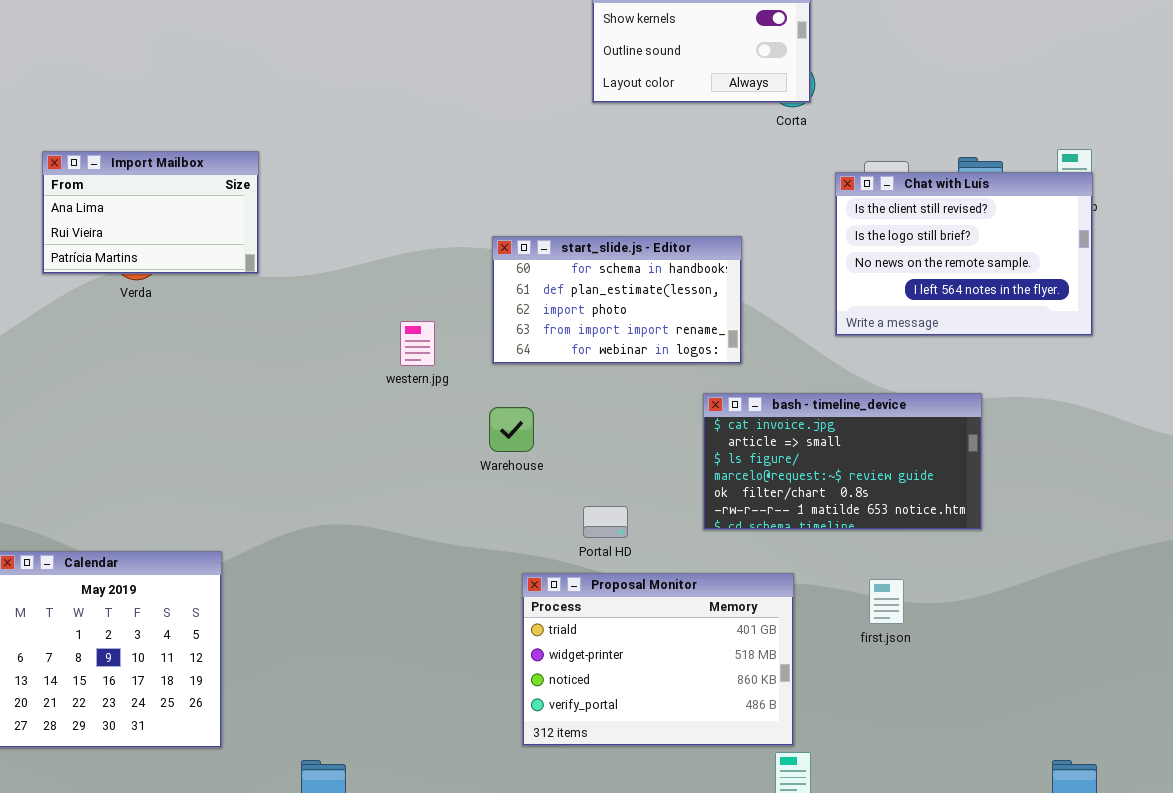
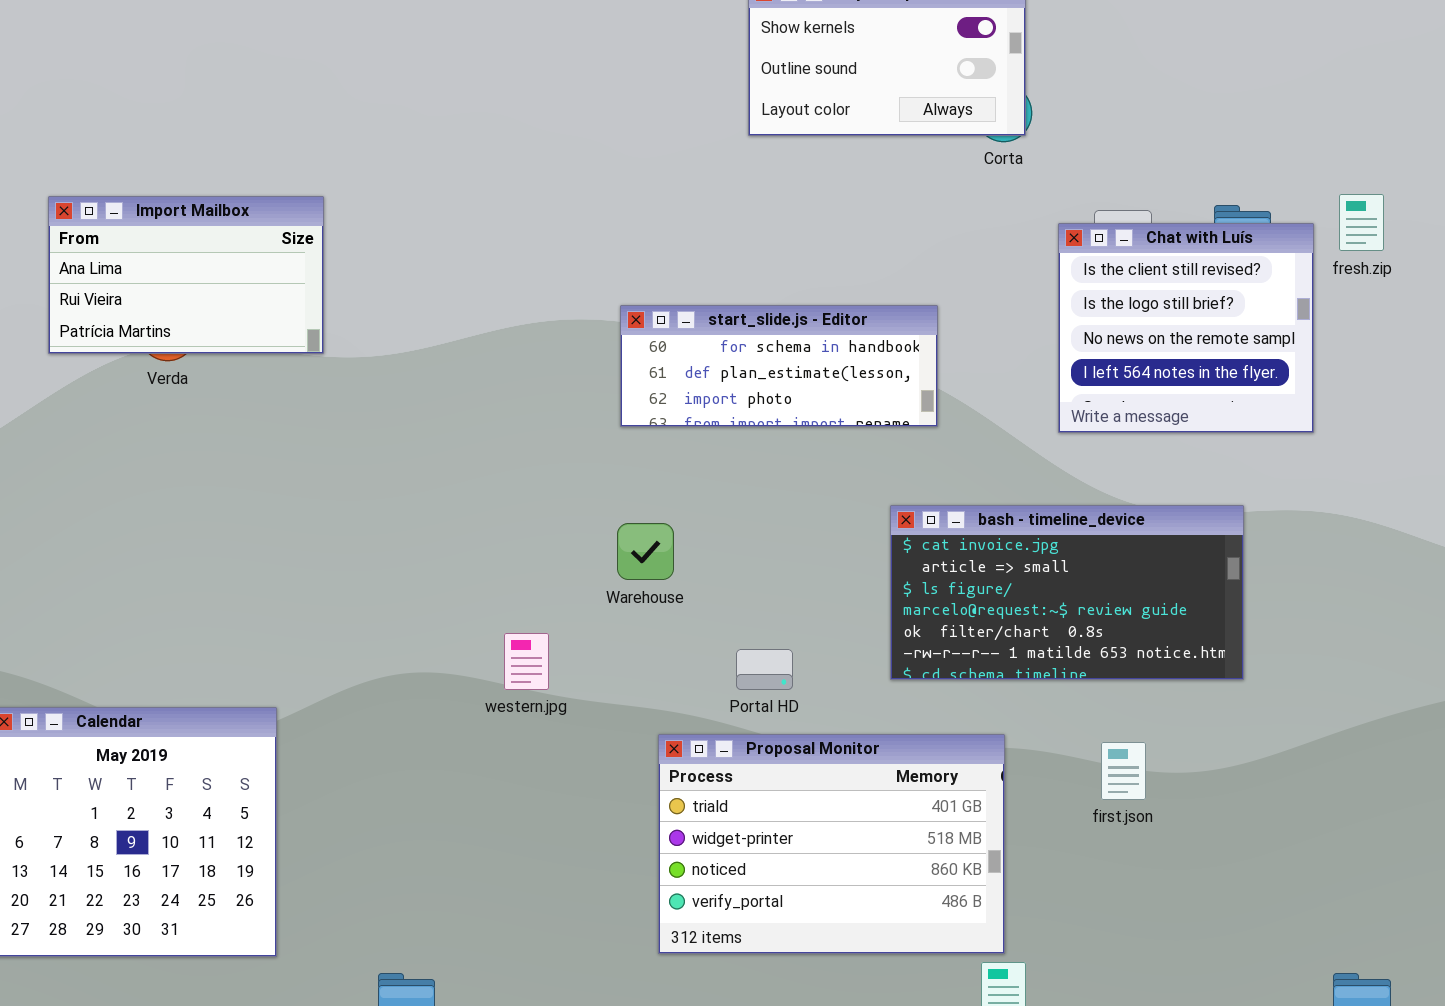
Chat with Luís: [835,172,1093,336] -> [1058,223,1314,433], resized
start_slide.js - Editor: [492,236,742,364] -> [620,305,938,427], resized
western.jpg: [400,321,435,366] -> [504,633,549,690], moved

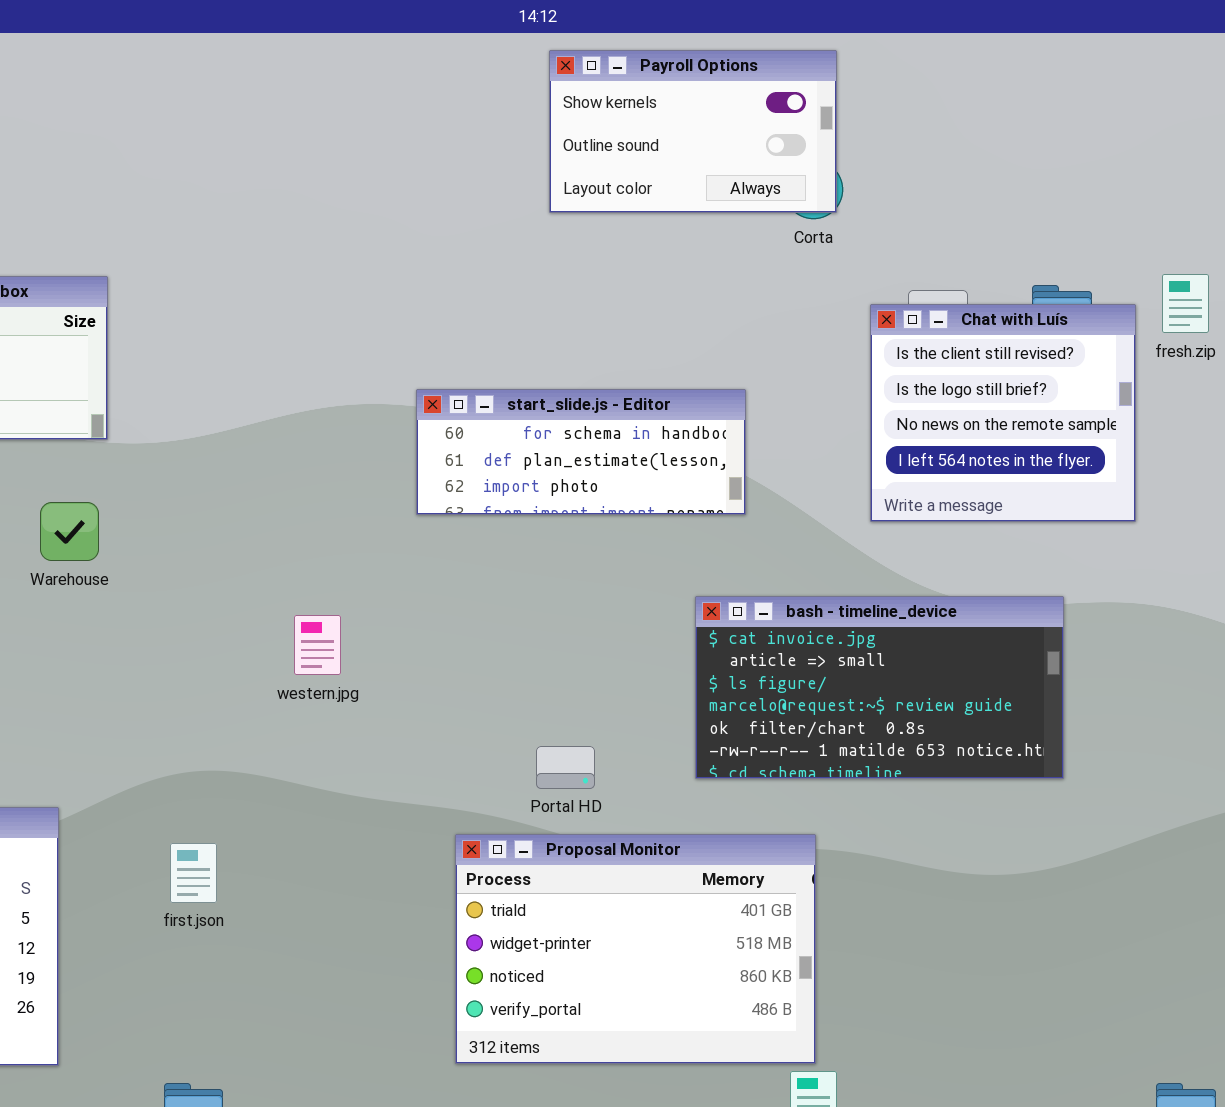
Warehouse: [617,523,674,580] -> [40,502,99,561], moved
western.jpg: [504,633,549,690] -> [294,615,341,675], moved
first.json: [1101,742,1146,800] -> [170,843,217,903], moved

